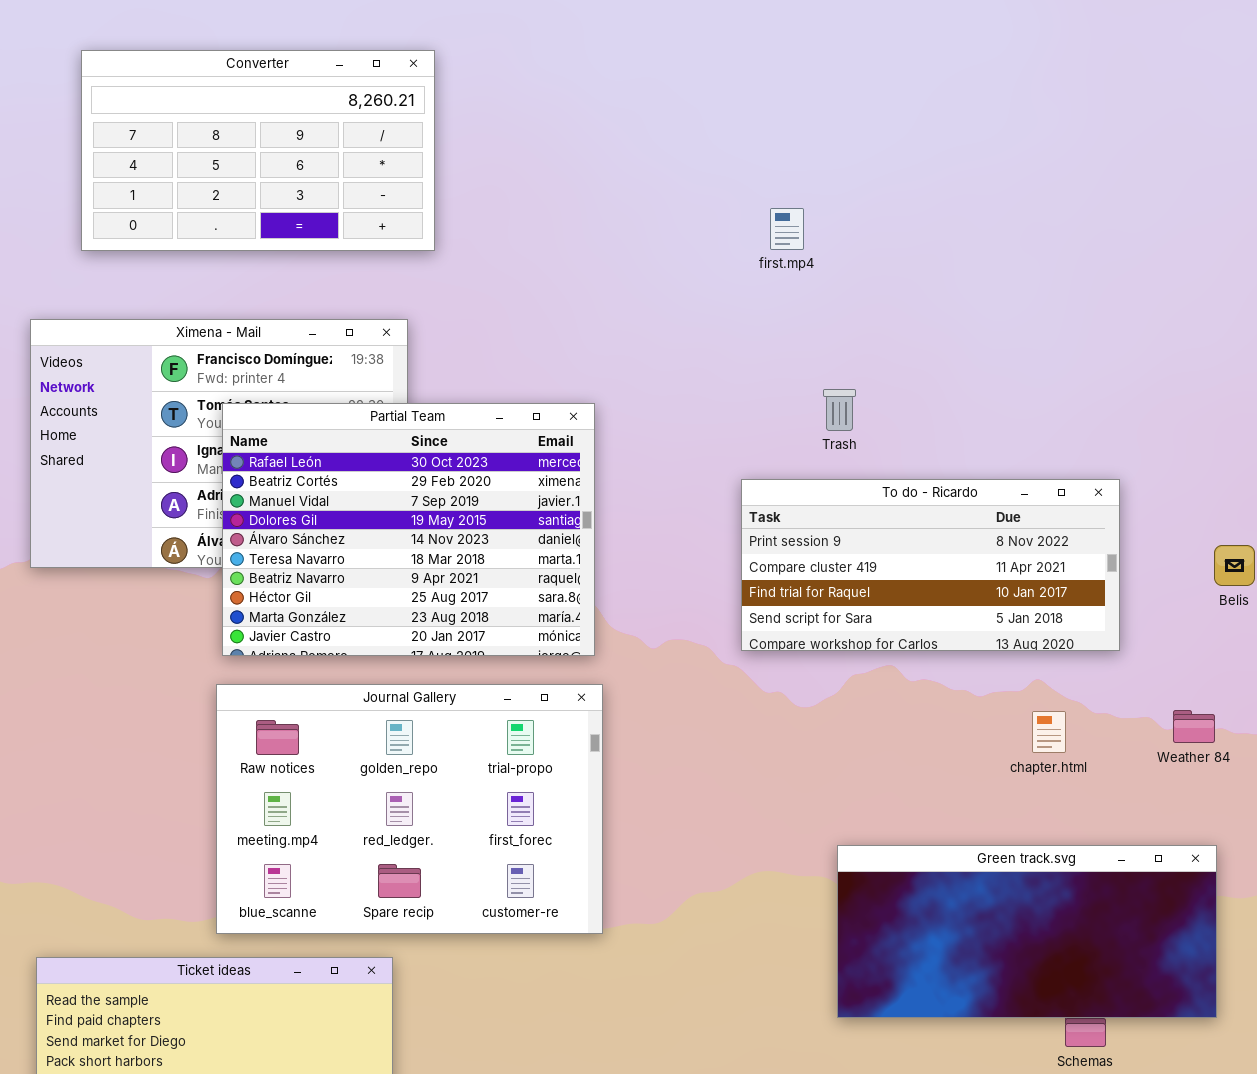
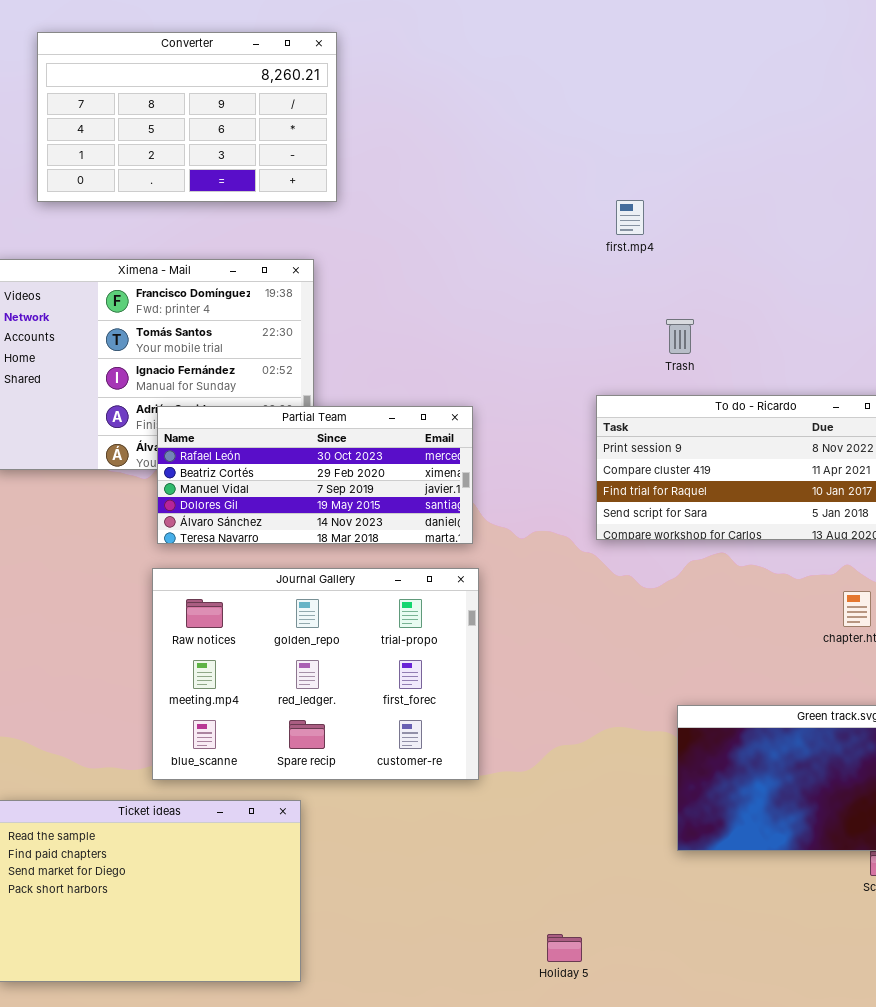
first.mp4: [770,208,804,250] -> [616,200,644,235], moved
Partial Team: [222,403,595,656] -> [157,406,473,544], resized

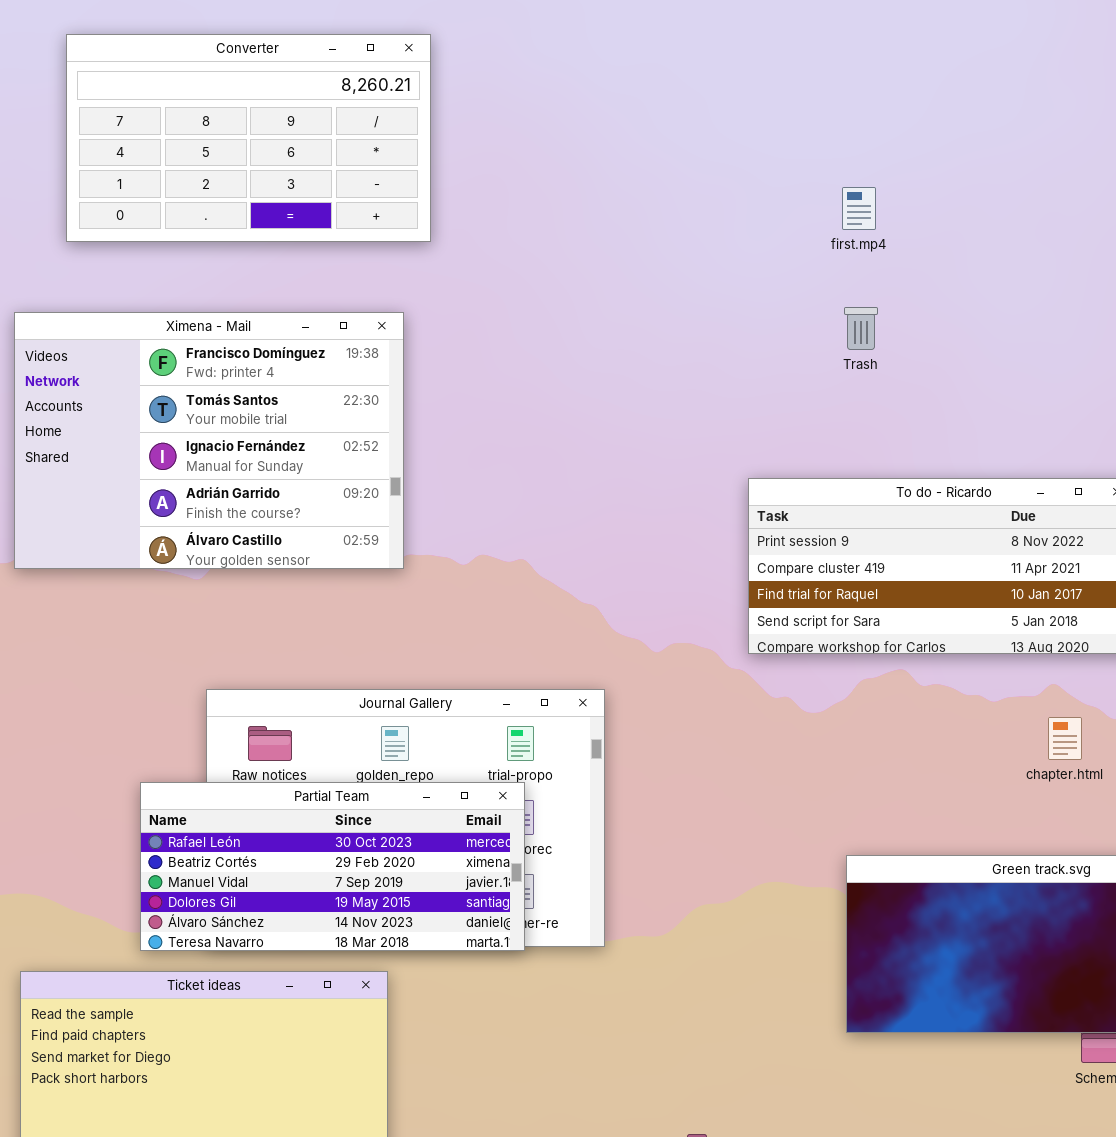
first.mp4: [616,200,644,235] -> [842,187,876,230], moved
Trash: [666,319,694,354] -> [844,307,878,350], moved
Partial Team: [157,406,473,544] -> [140,782,525,951], moved

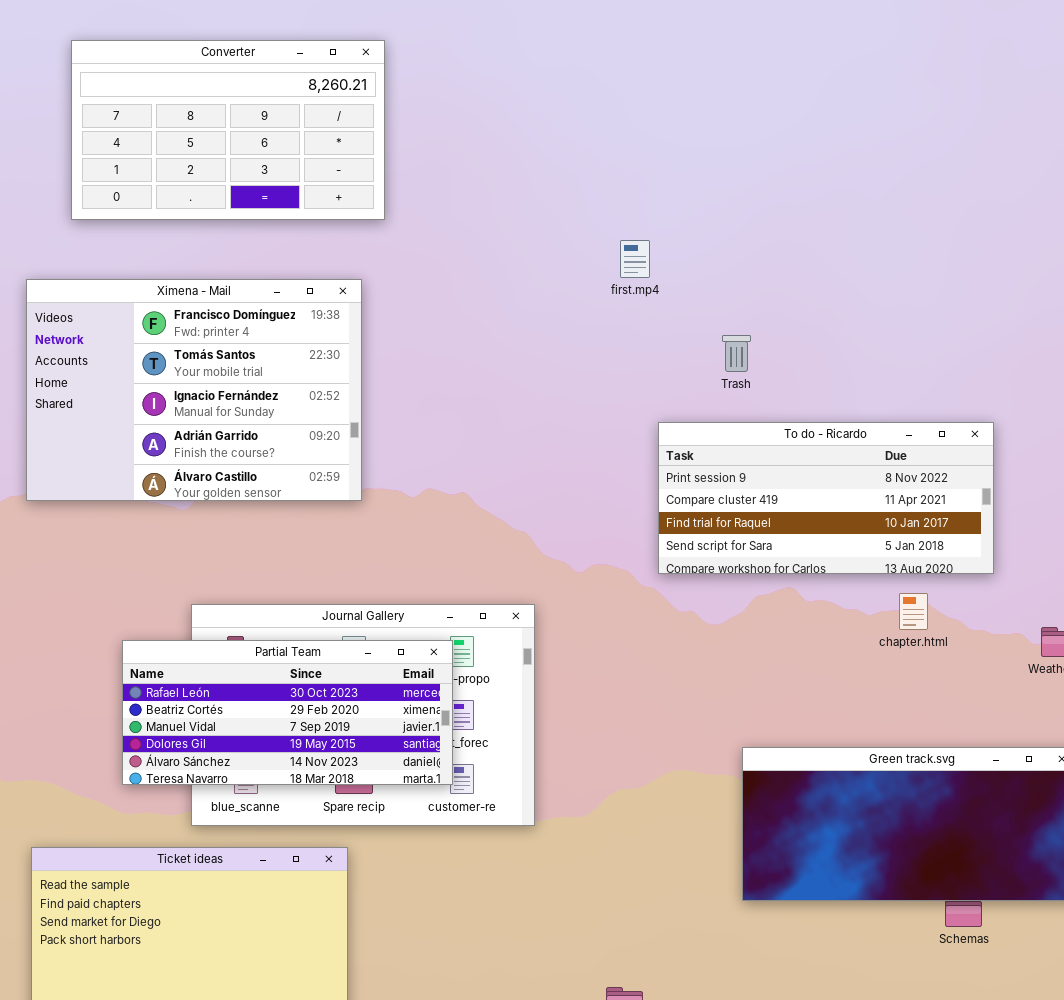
first.mp4: [842,187,876,230] -> [620,240,650,278], moved
Trash: [844,307,878,350] -> [722,335,751,372], moved
chapter.html: [1048,717,1082,760] -> [899,593,928,630], moved
Partial Team: [140,782,525,951] -> [122,640,453,785], moved

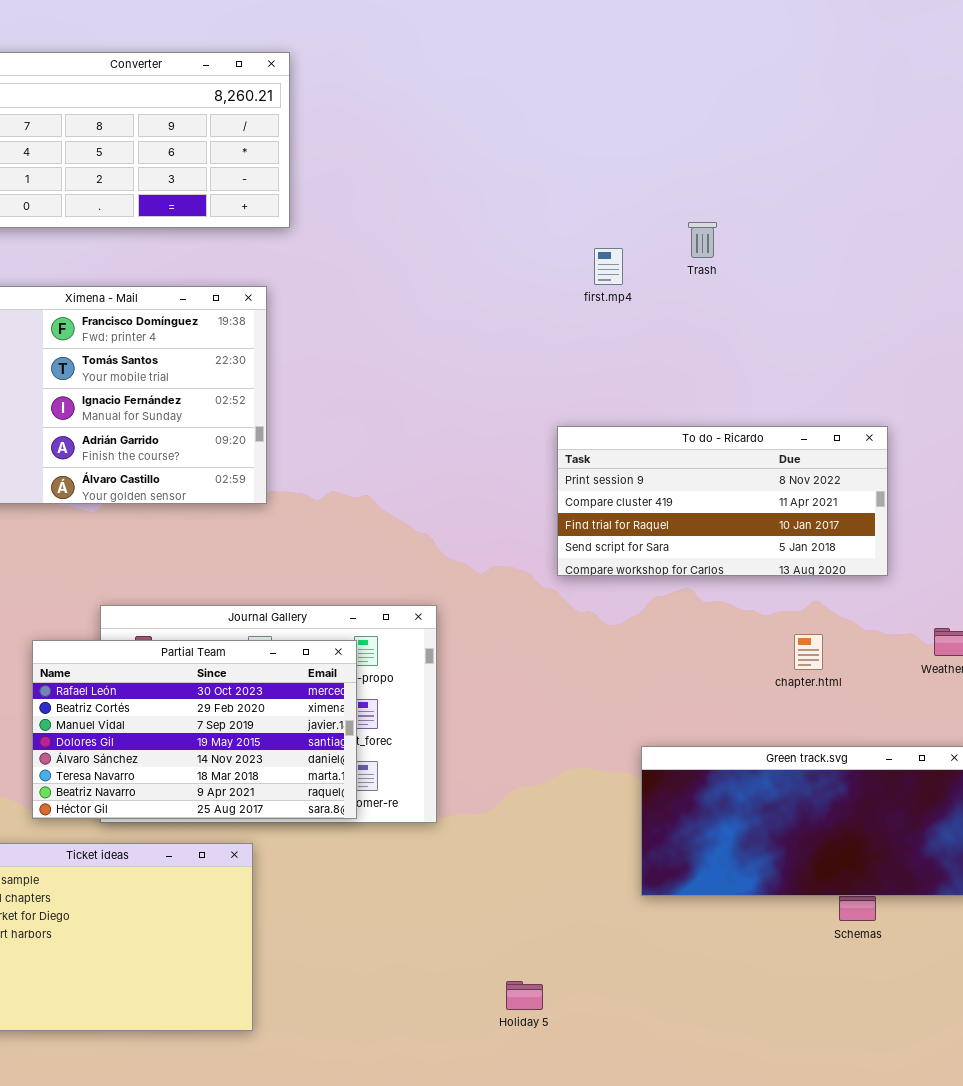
first.mp4: [620,240,650,278] -> [594,248,623,285], moved
Trash: [722,335,751,372] -> [688,222,717,258], moved
chapter.html: [899,593,928,630] -> [794,634,823,670], moved
Partial Team: [122,640,453,785] -> [32,640,357,819], resized

